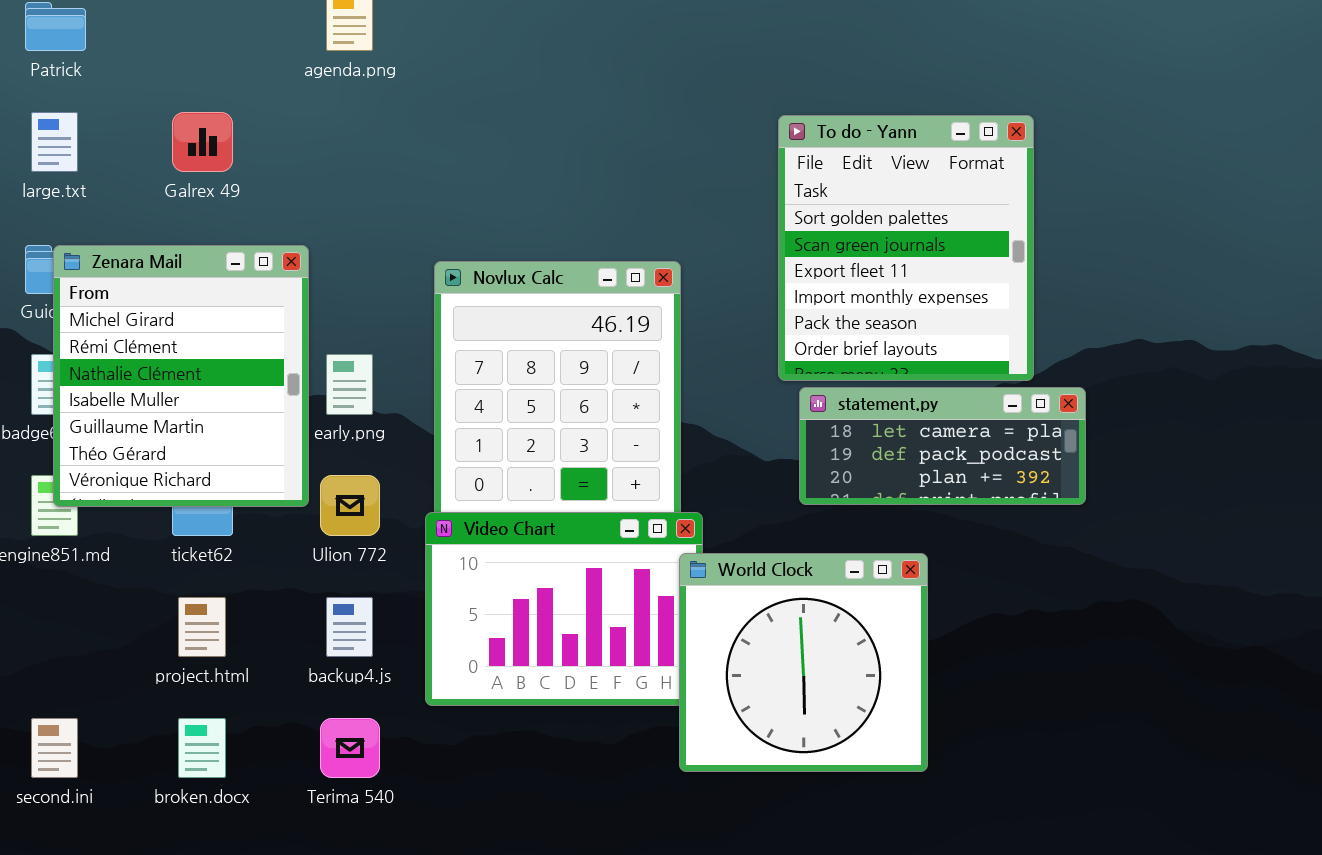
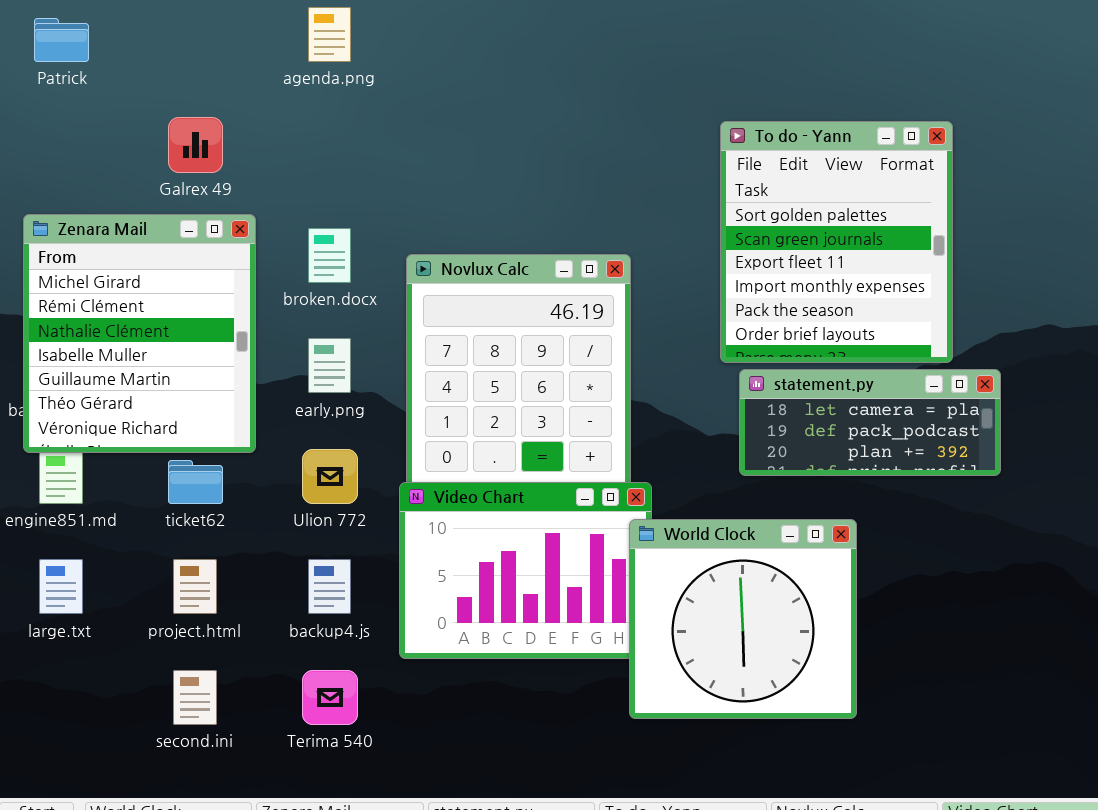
large.txt: [31,112,78,172] -> [39,559,83,614], moved
Zenara Mail: [53,245,309,507] -> [23,214,256,453], moved
second.ini: [31,718,78,778] -> [173,670,217,725], moved
broken.docx: [178,718,226,778] -> [308,228,351,283], moved

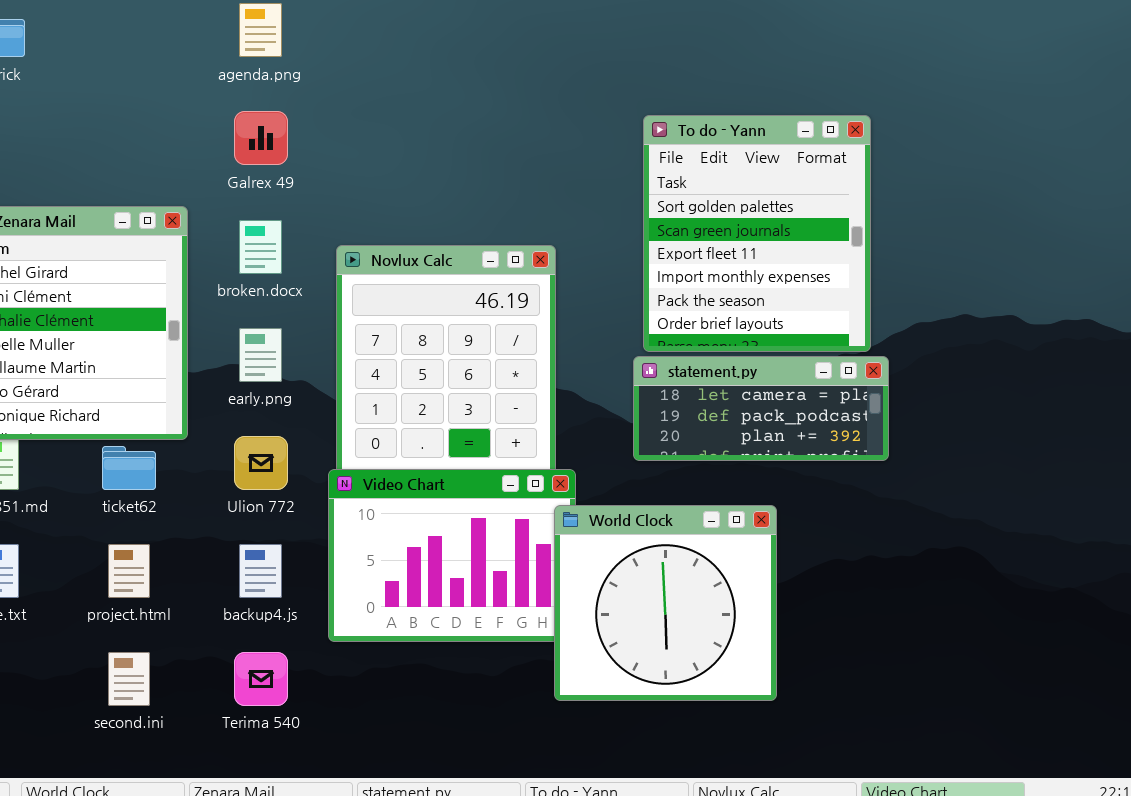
Galrex 49: [168,117,223,173] -> [234,111,288,165], moved
statement.py: [739,369,1001,476] -> [633,356,889,461], moved

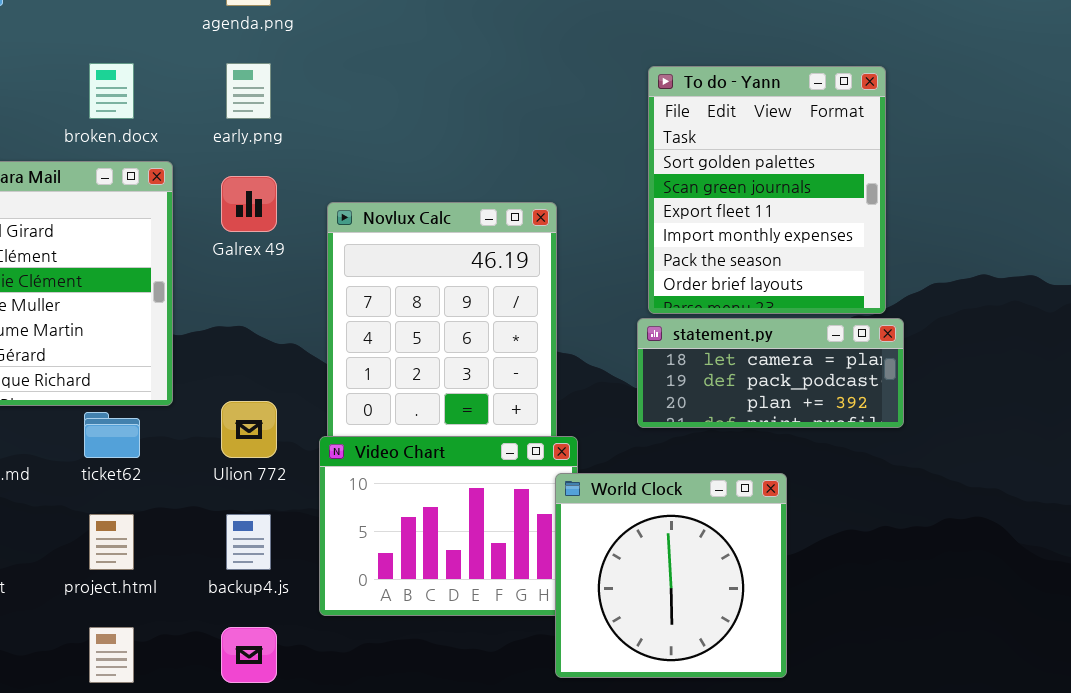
Galrex 49: [234,111,288,165] -> [221,176,277,232], moved
broken.docx: [239,220,282,274] -> [89,63,134,119], moved
early.png: [239,328,282,382] -> [226,63,271,119], moved

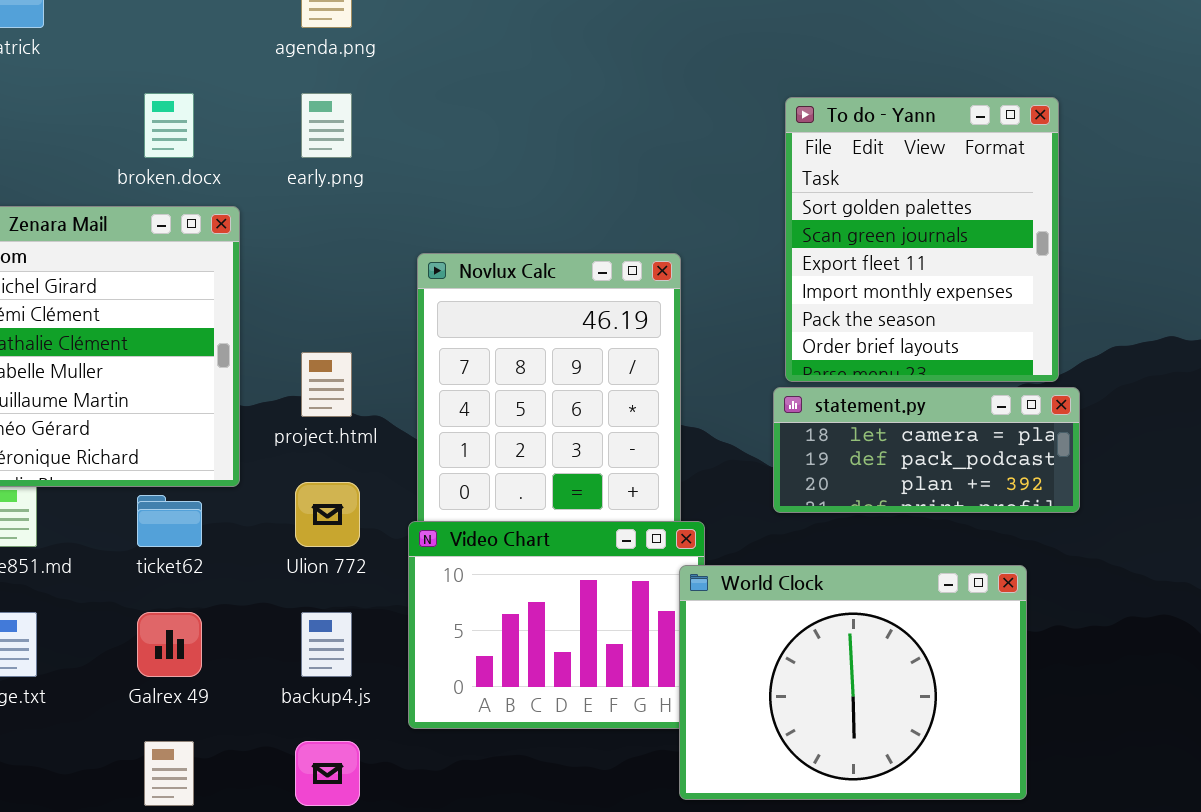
Galrex 49: [221,176,277,232] -> [137,612,202,677], moved
World Clock: [555,473,787,678] -> [679,565,1027,800], resized
project.html: [89,514,134,570] -> [301,352,352,417], moved

